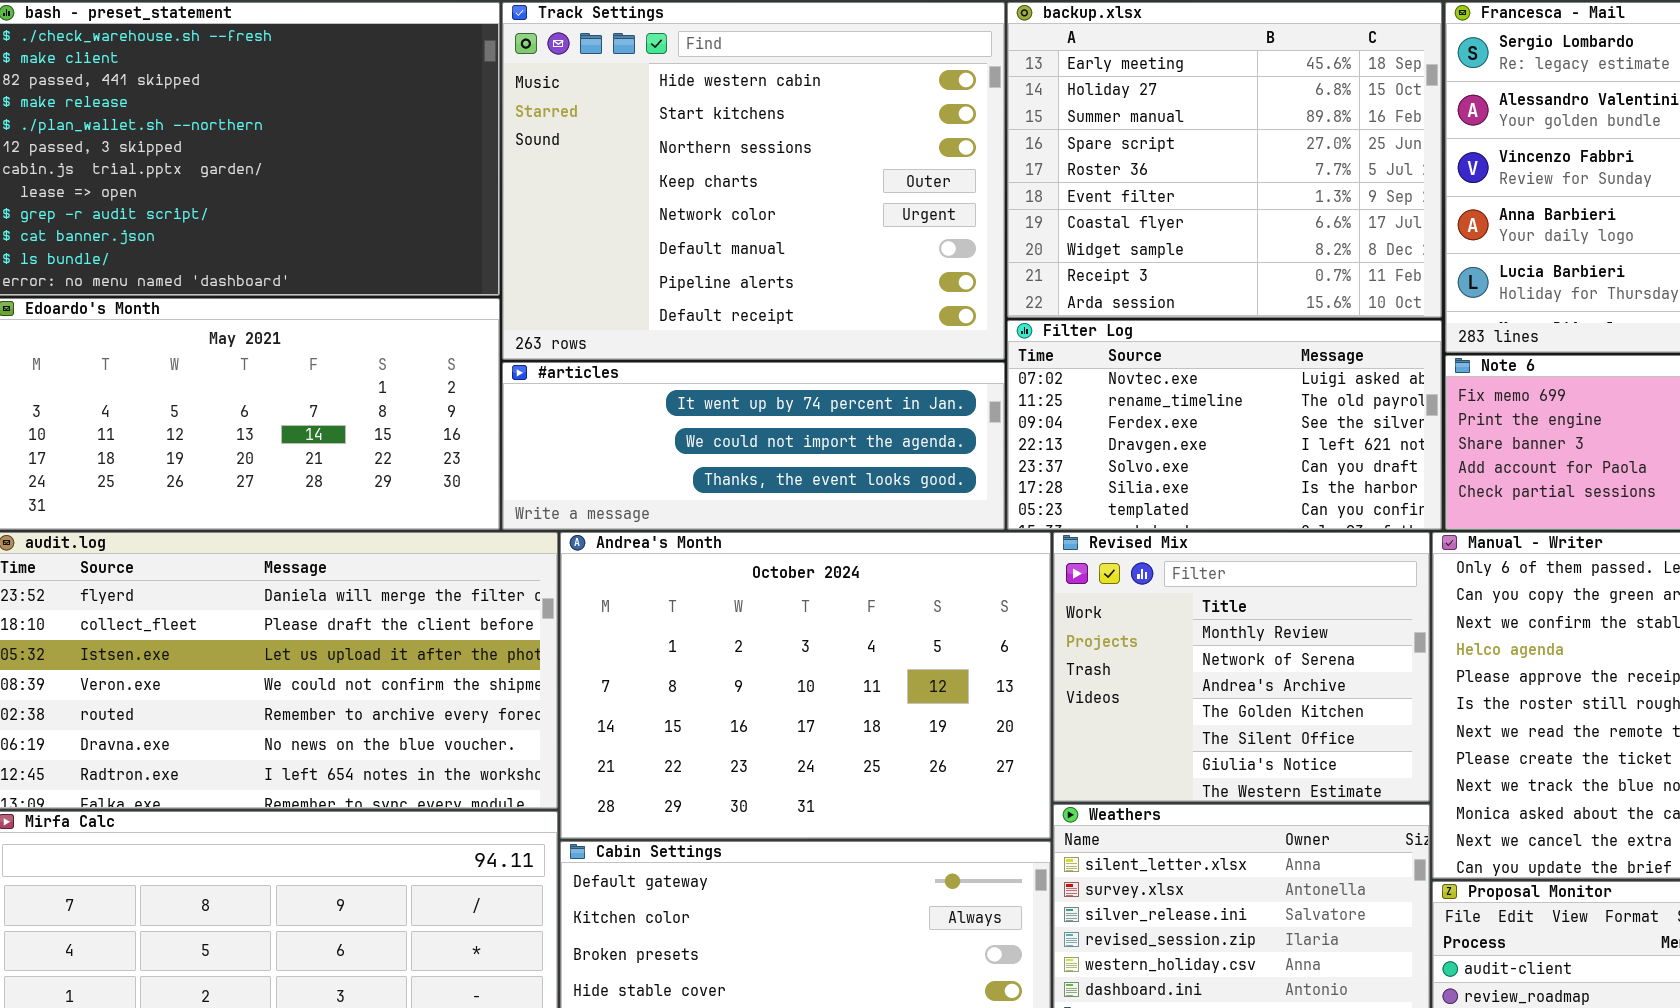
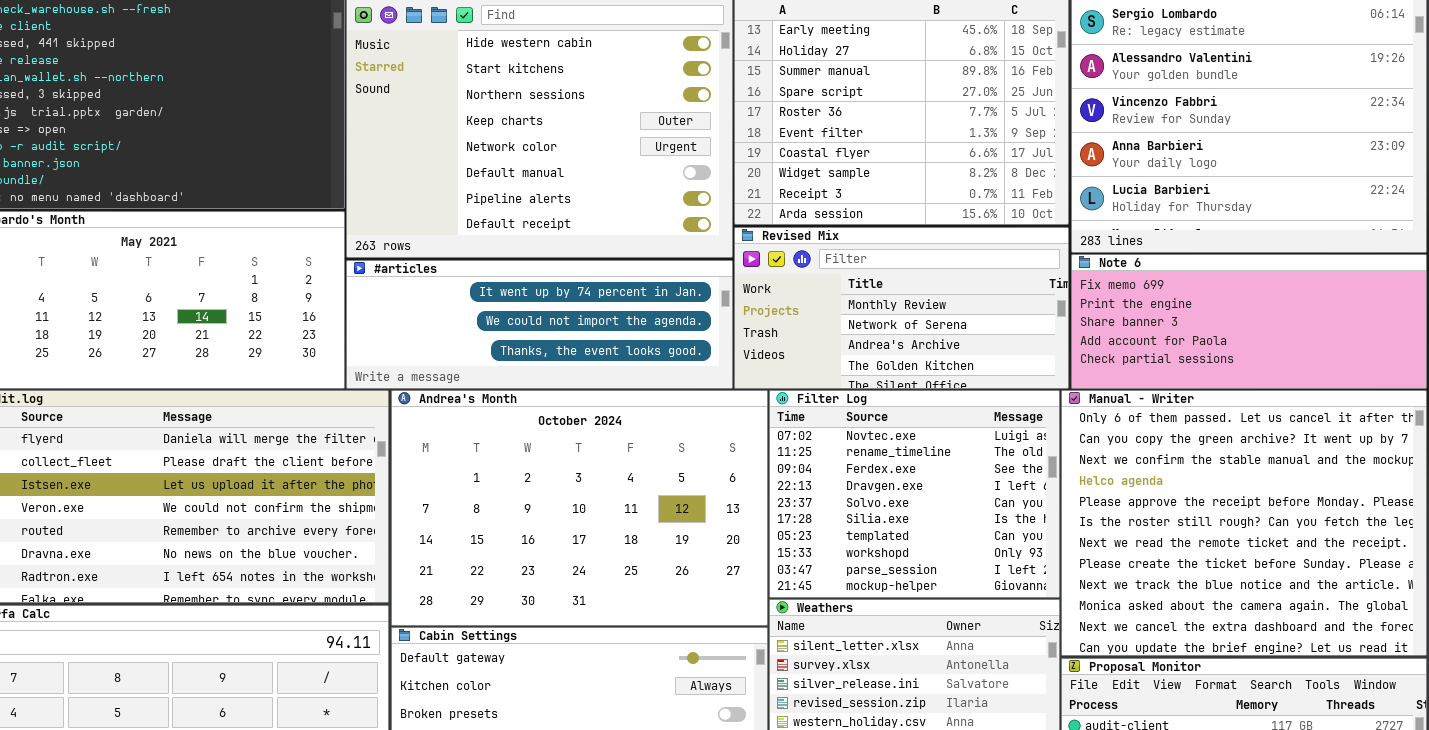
Filter Log: [1007,320,1442,530] -> [769,390,1060,598], moved, resized
Revised Mix: [1053,532,1430,802] -> [734,227,1069,389], moved, resized

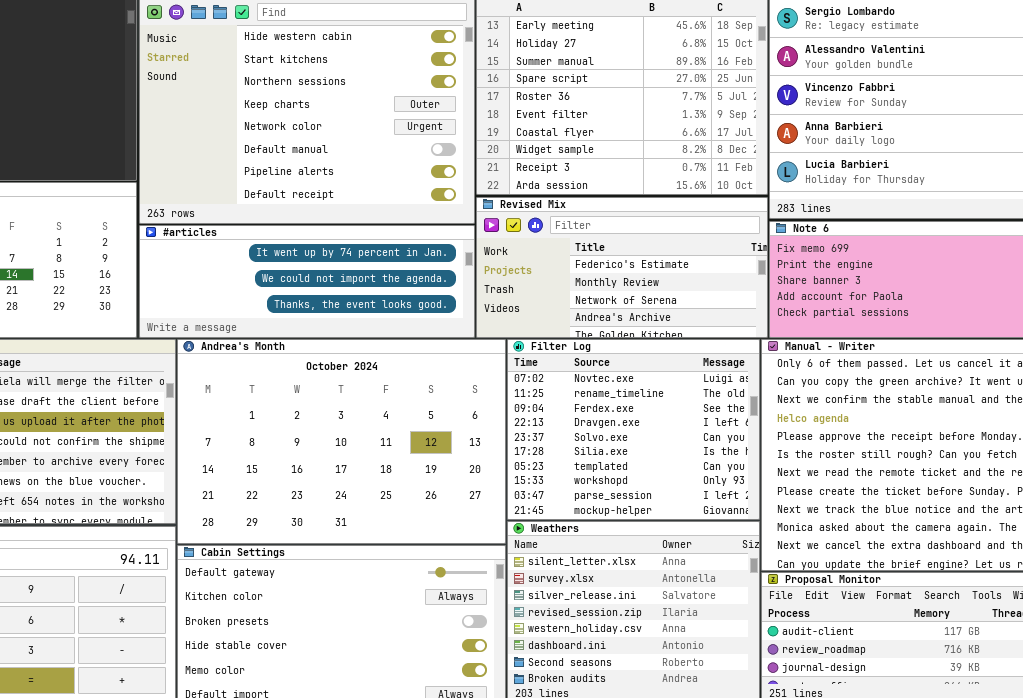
Revised Mix: [734,227,1069,389] -> [476,197,768,338], scrolled up 1 row

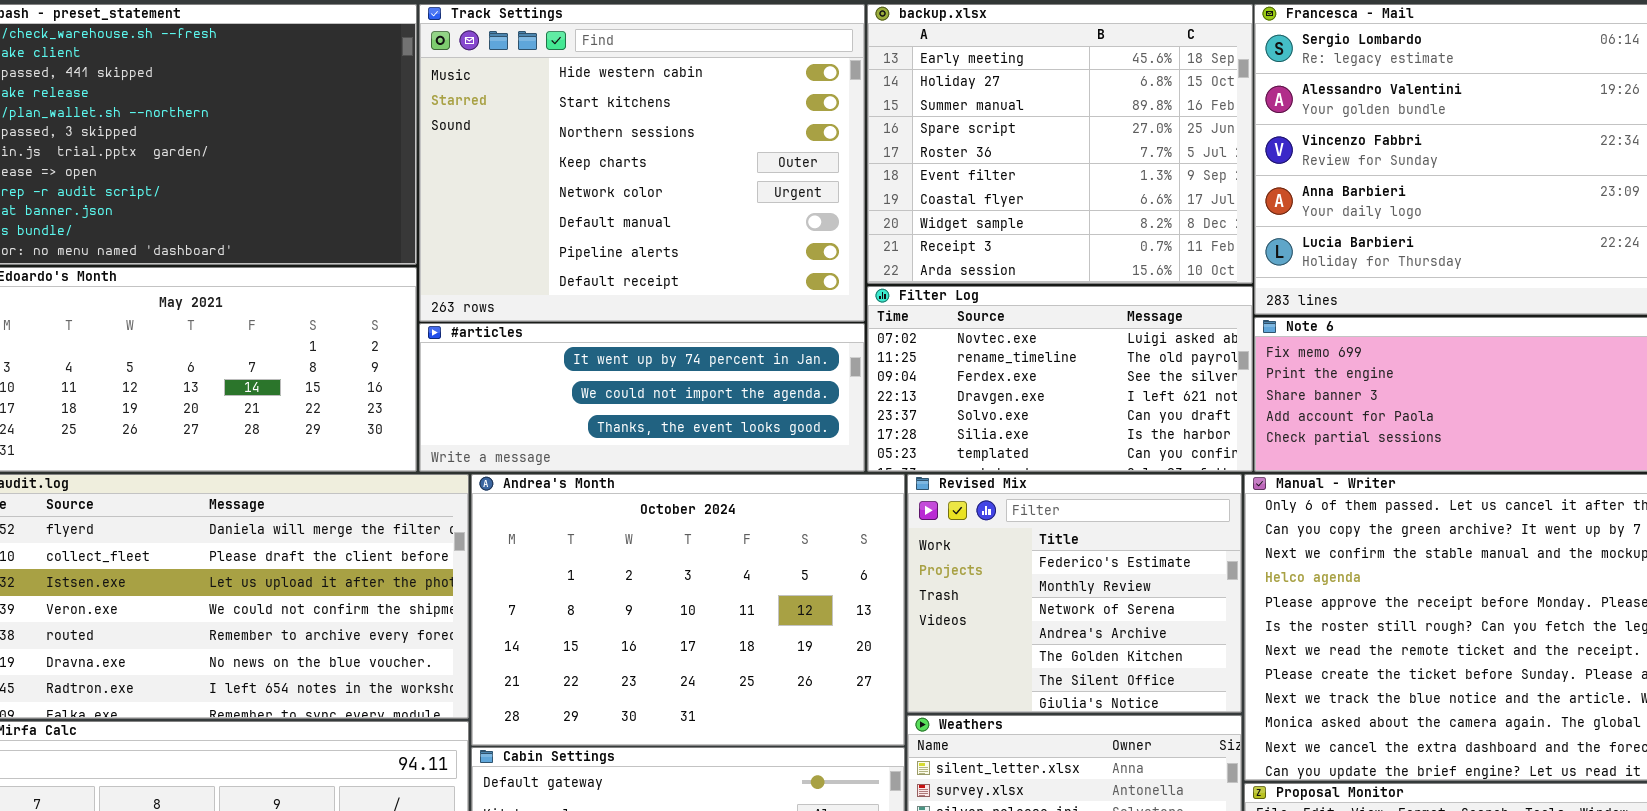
Revised Mix: [476,197,768,338] -> [907,474,1242,713], moved, resized
Filter Log: [507,339,760,520] -> [867,286,1253,472], moved, resized

